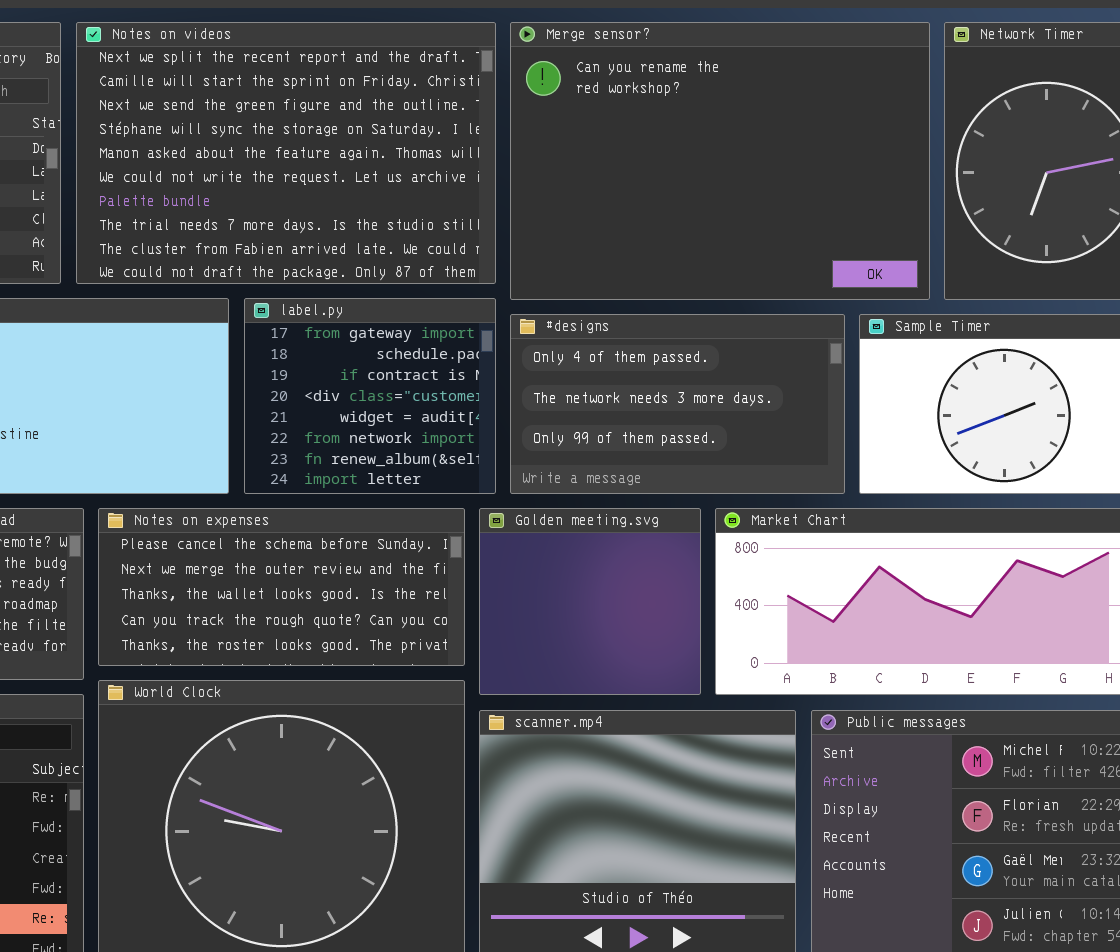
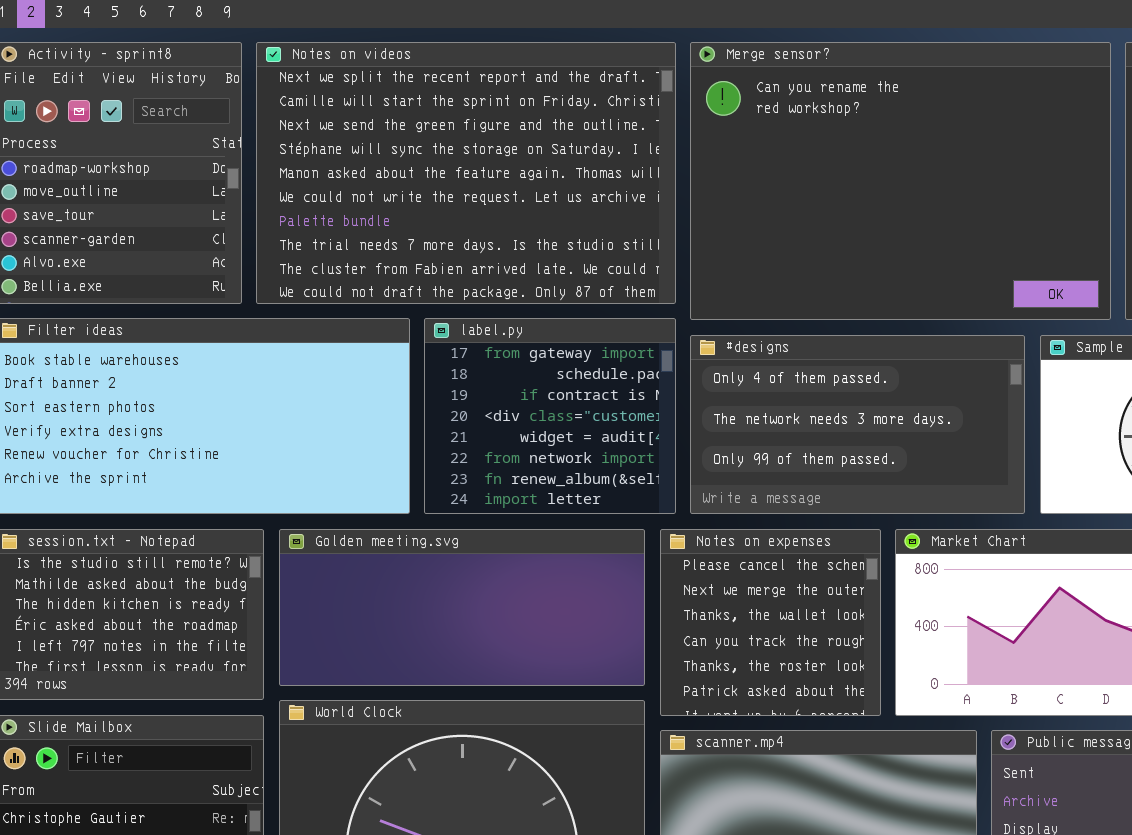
Notes on expenses: [98,508,465,666] -> [660,529,881,716], moved, resized
Golden meeting.svg: [479,508,701,695] -> [279,529,645,686], moved, resized

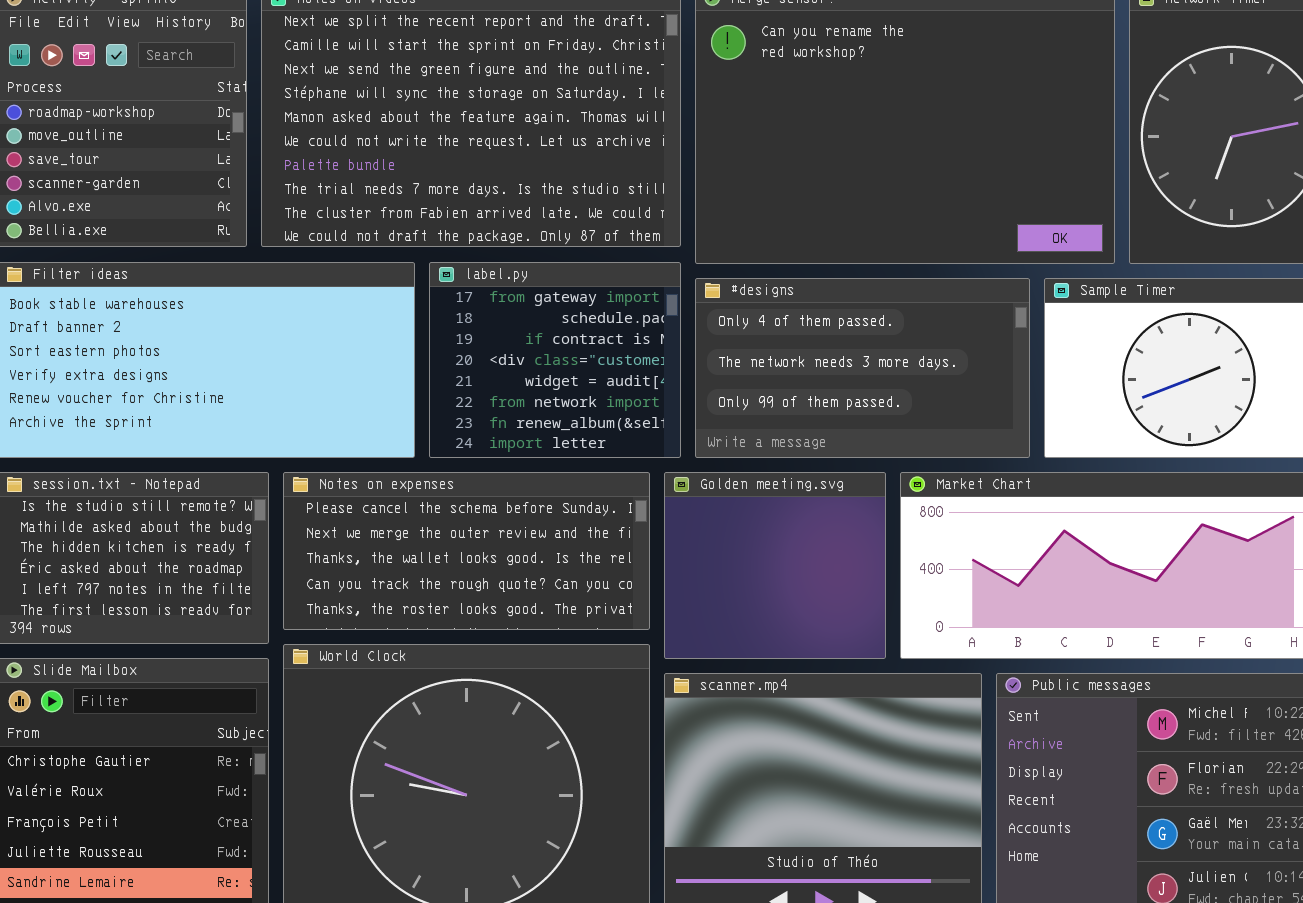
Golden meeting.svg: [279,529,645,686] -> [664,472,886,659], moved, resized
Notes on expenses: [660,529,881,716] -> [283,472,650,630], moved, resized

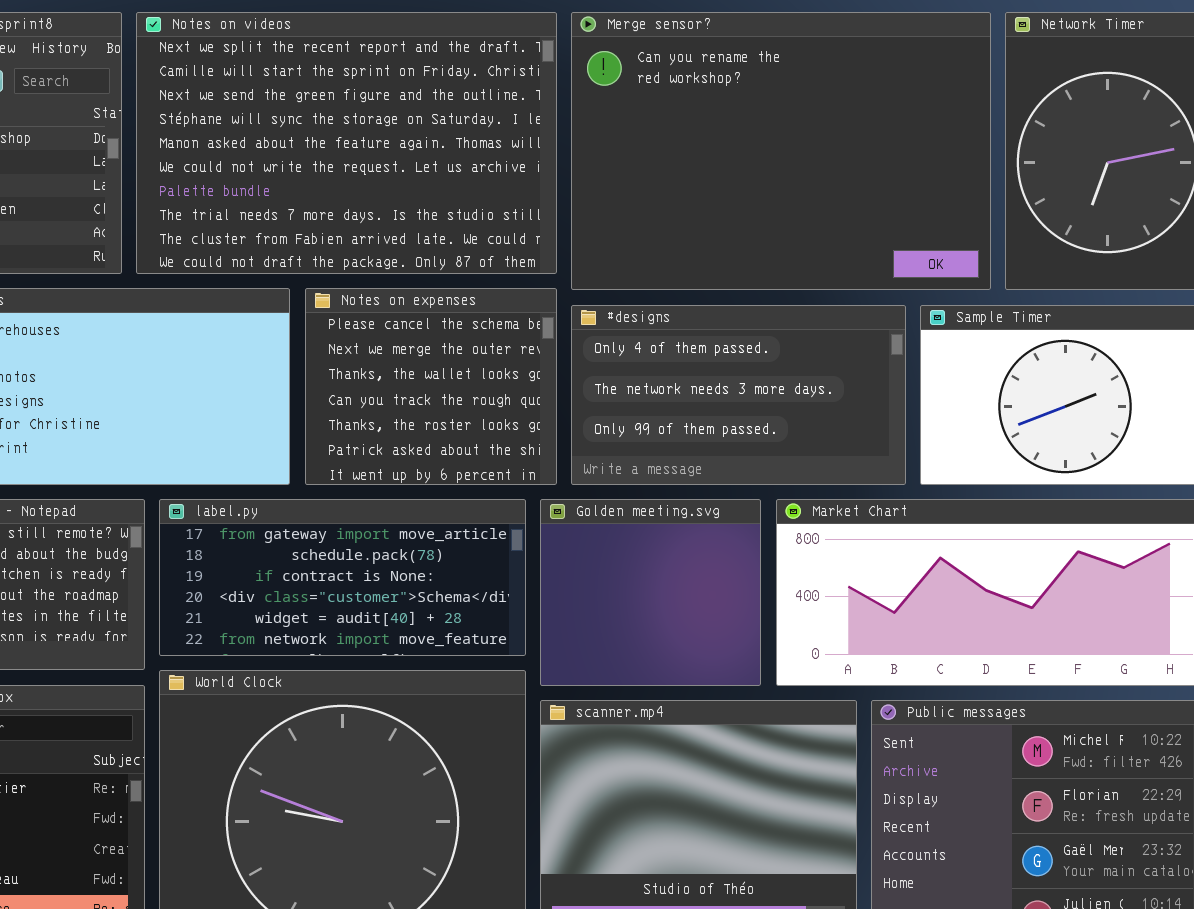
label.py: [429,262,681,458] -> [159,499,526,656], moved, resized
Notes on expenses: [283,472,650,630] -> [305,288,557,485], moved, resized

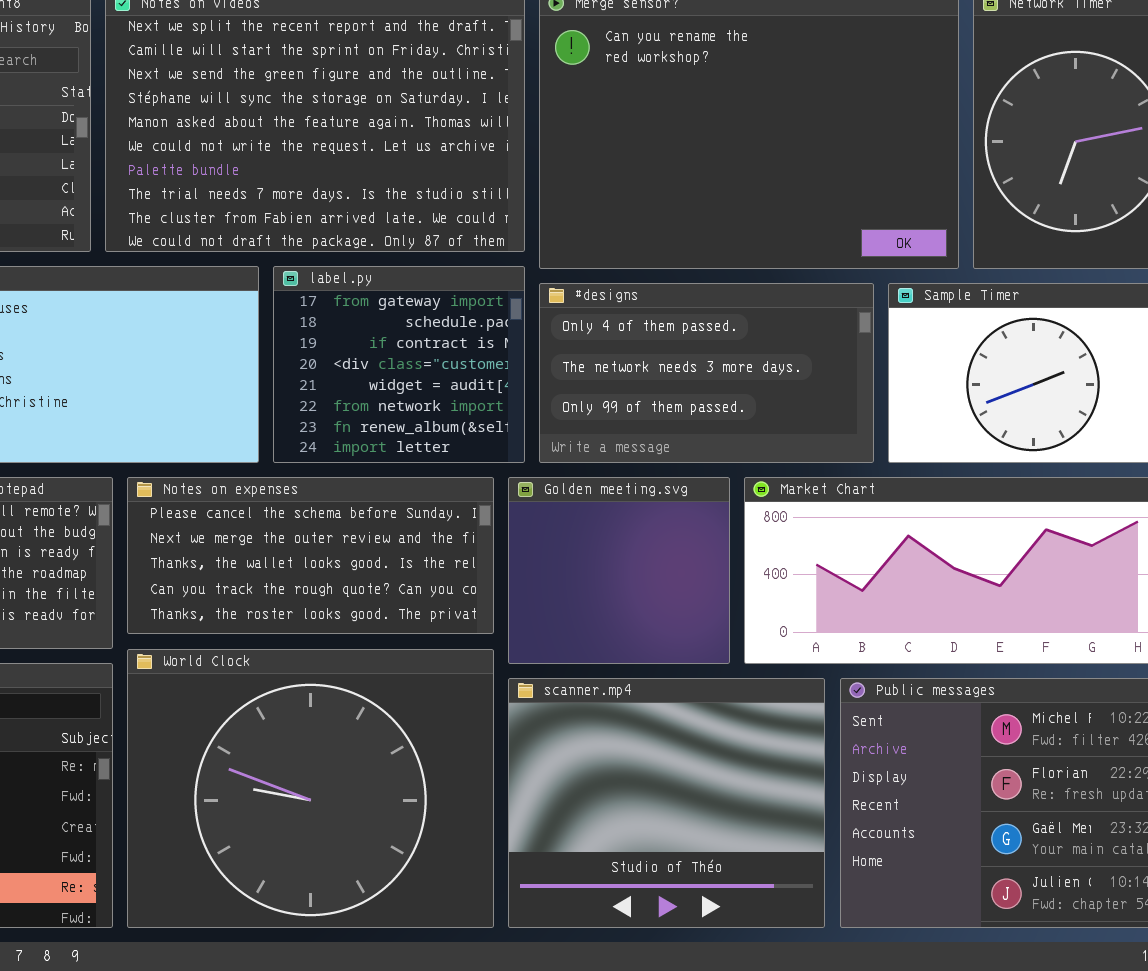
Notes on expenses: [305,288,557,485] -> [127,477,494,634], moved, resized
label.py: [159,499,526,656] -> [273,266,525,463], moved, resized

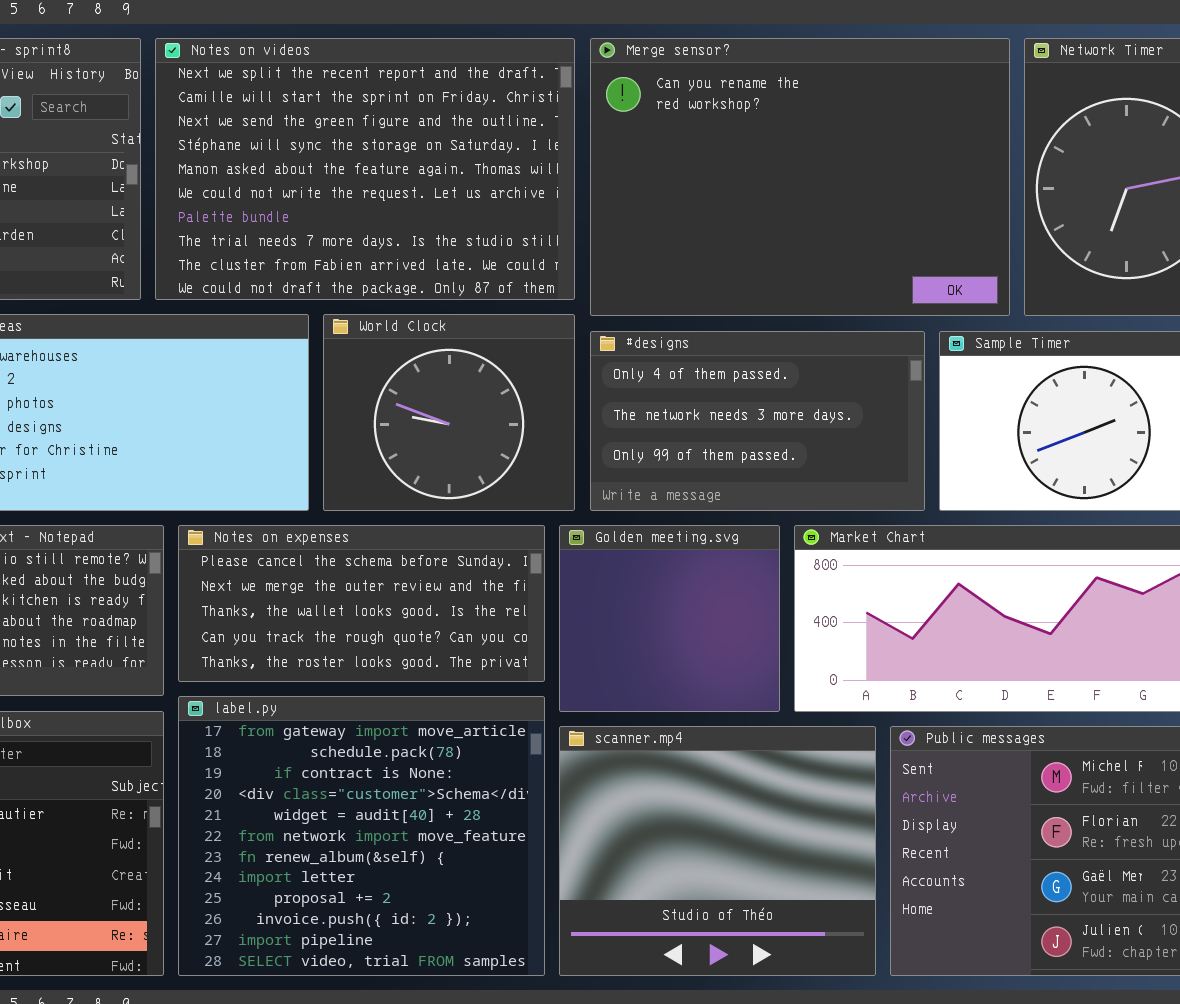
label.py: [273,266,525,463] -> [178,696,545,976], moved, resized
World Clock: [127,649,494,928] -> [323,314,575,511], moved, resized

